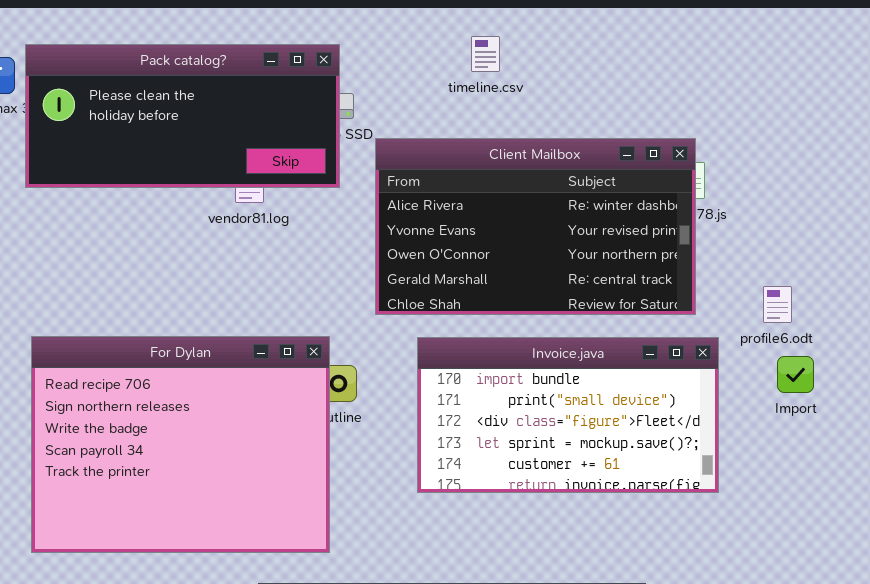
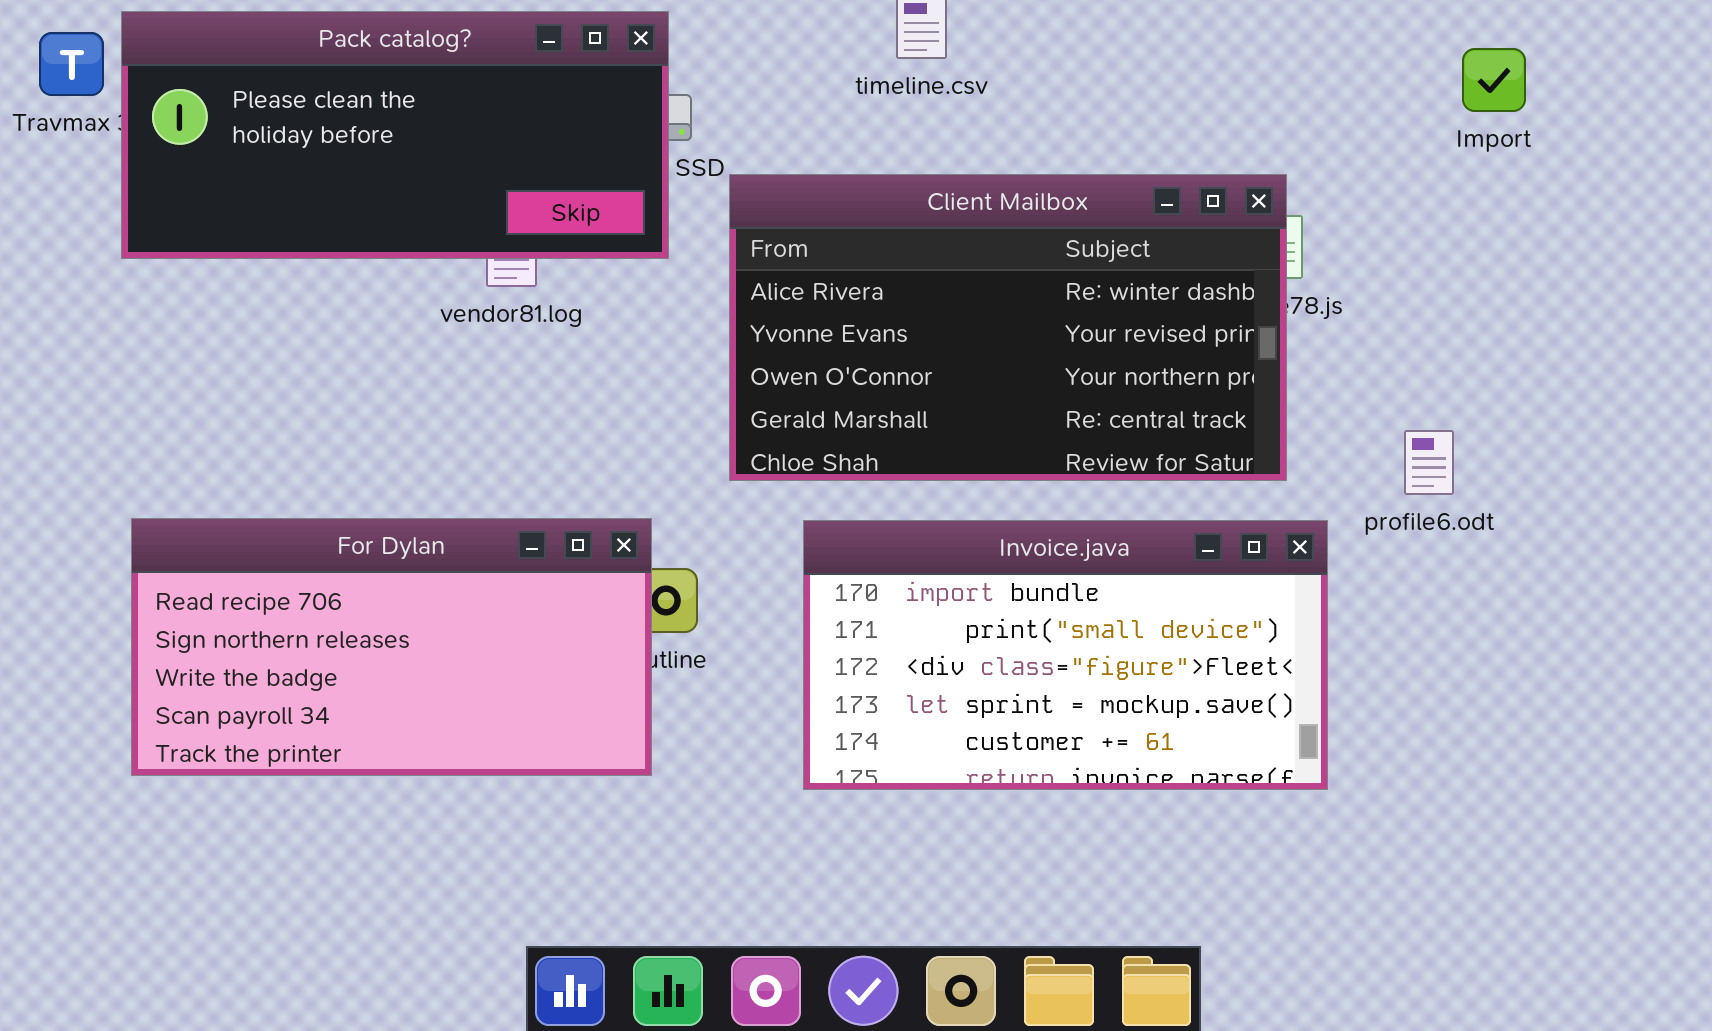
For Dylan: [31,336,330,553] -> [131,518,652,776], resized
Import: [777,356,814,393] -> [1462,48,1526,112], moved

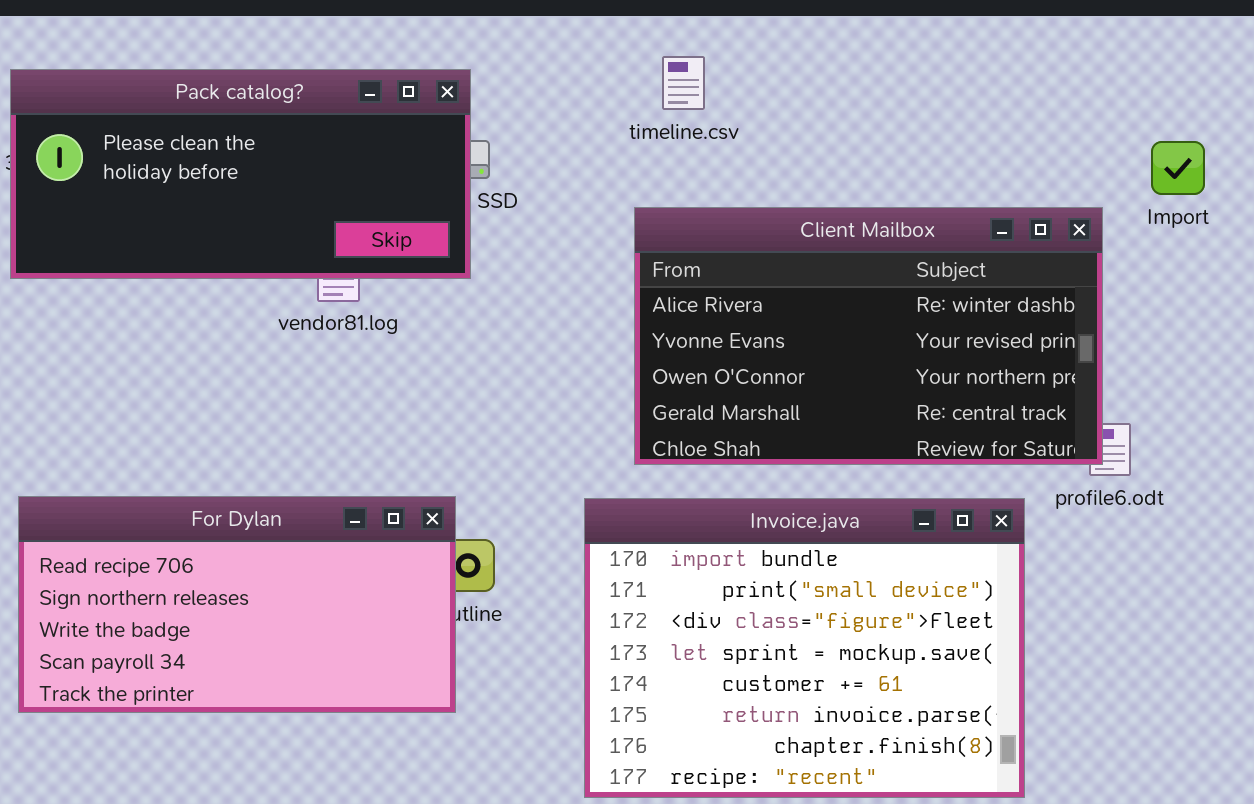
Import: [1462,48,1526,112] -> [1151,141,1205,195], moved
Client Mailbox: [729,174,1287,481] -> [634,207,1103,465], moved
Invoice.java: [803,520,1328,790] -> [584,498,1025,798], resized

